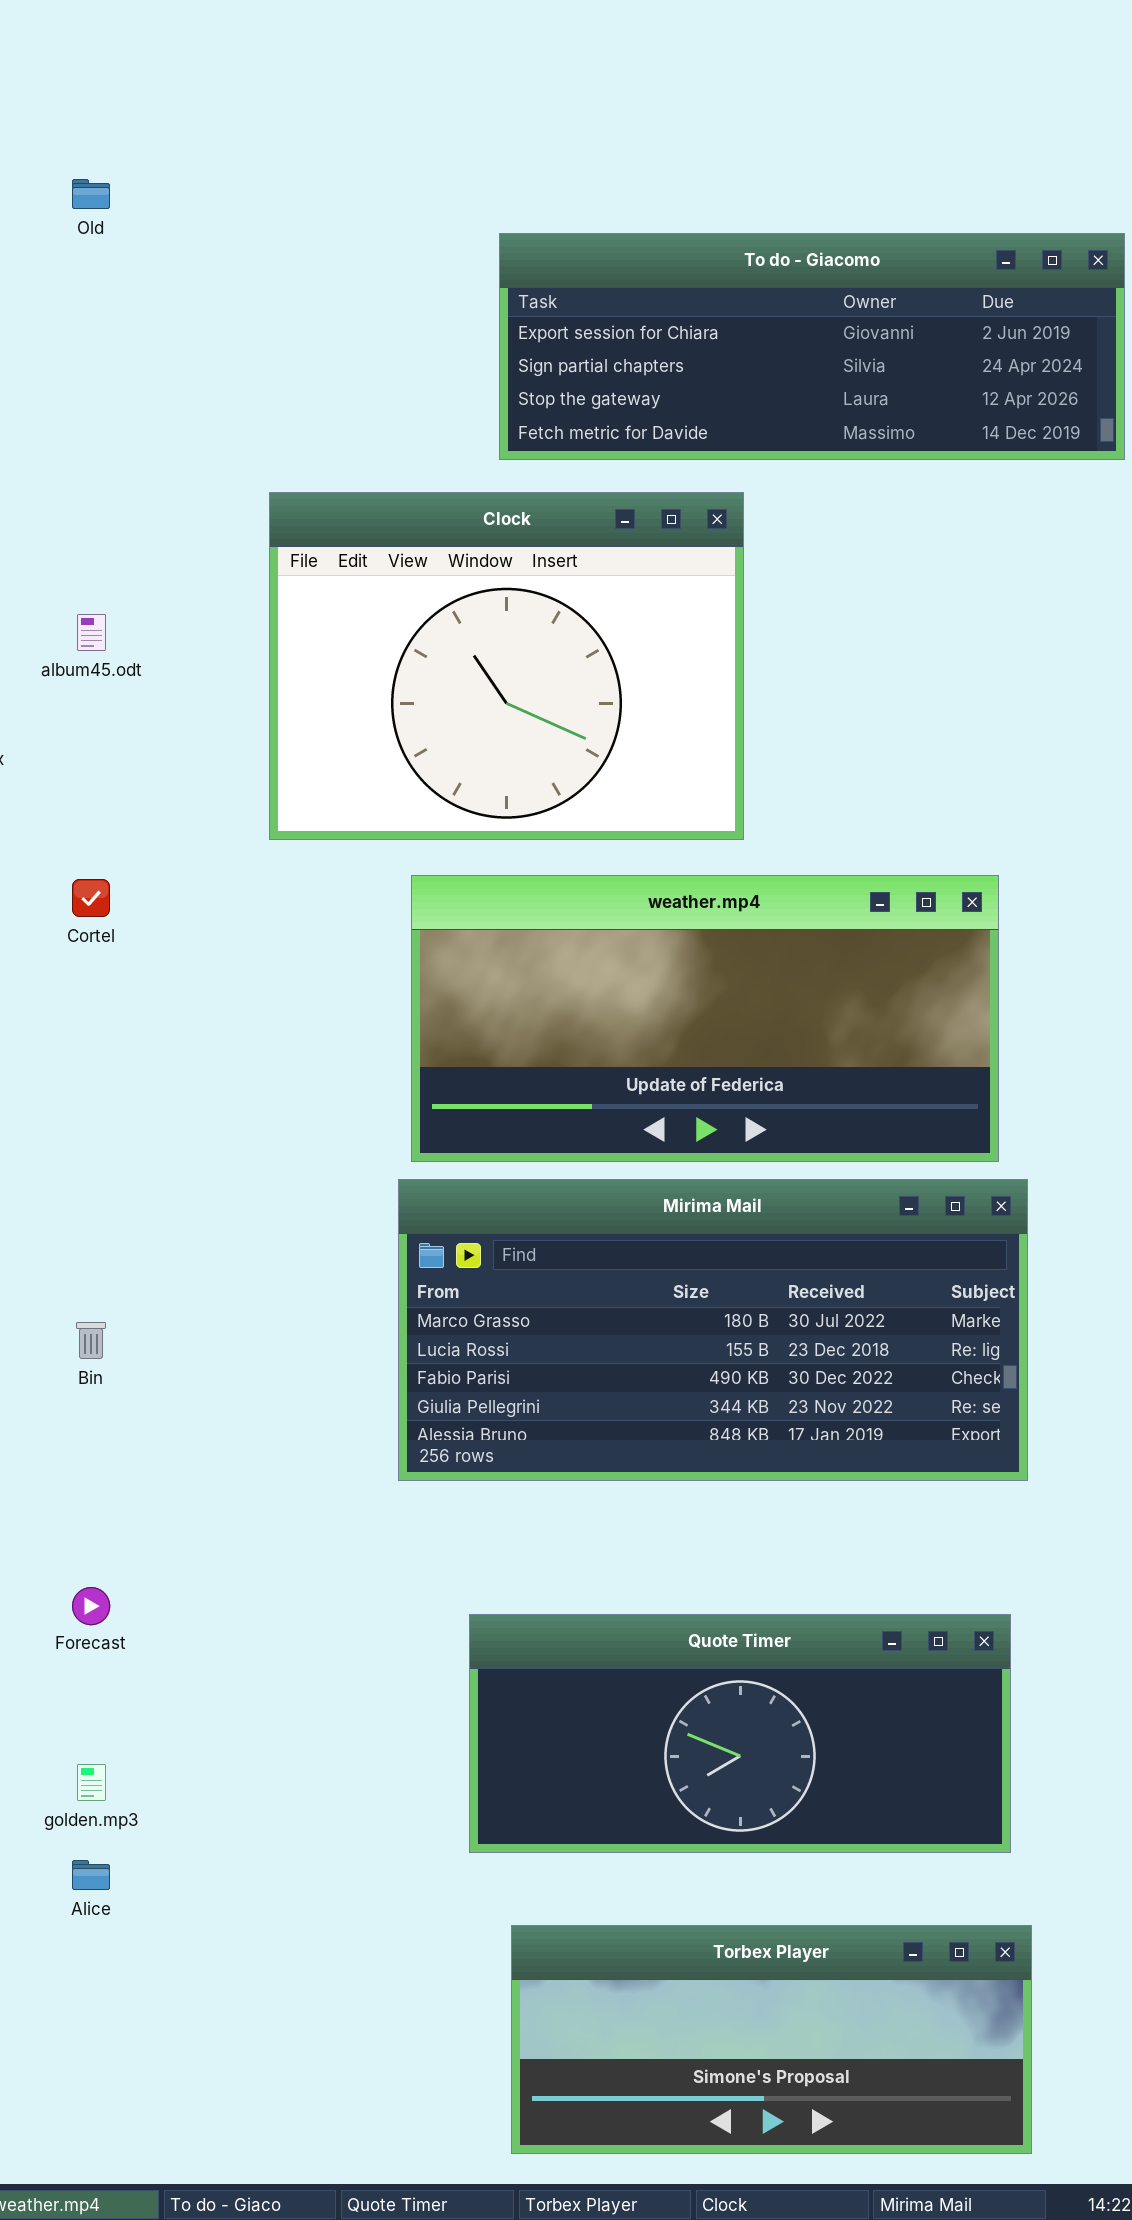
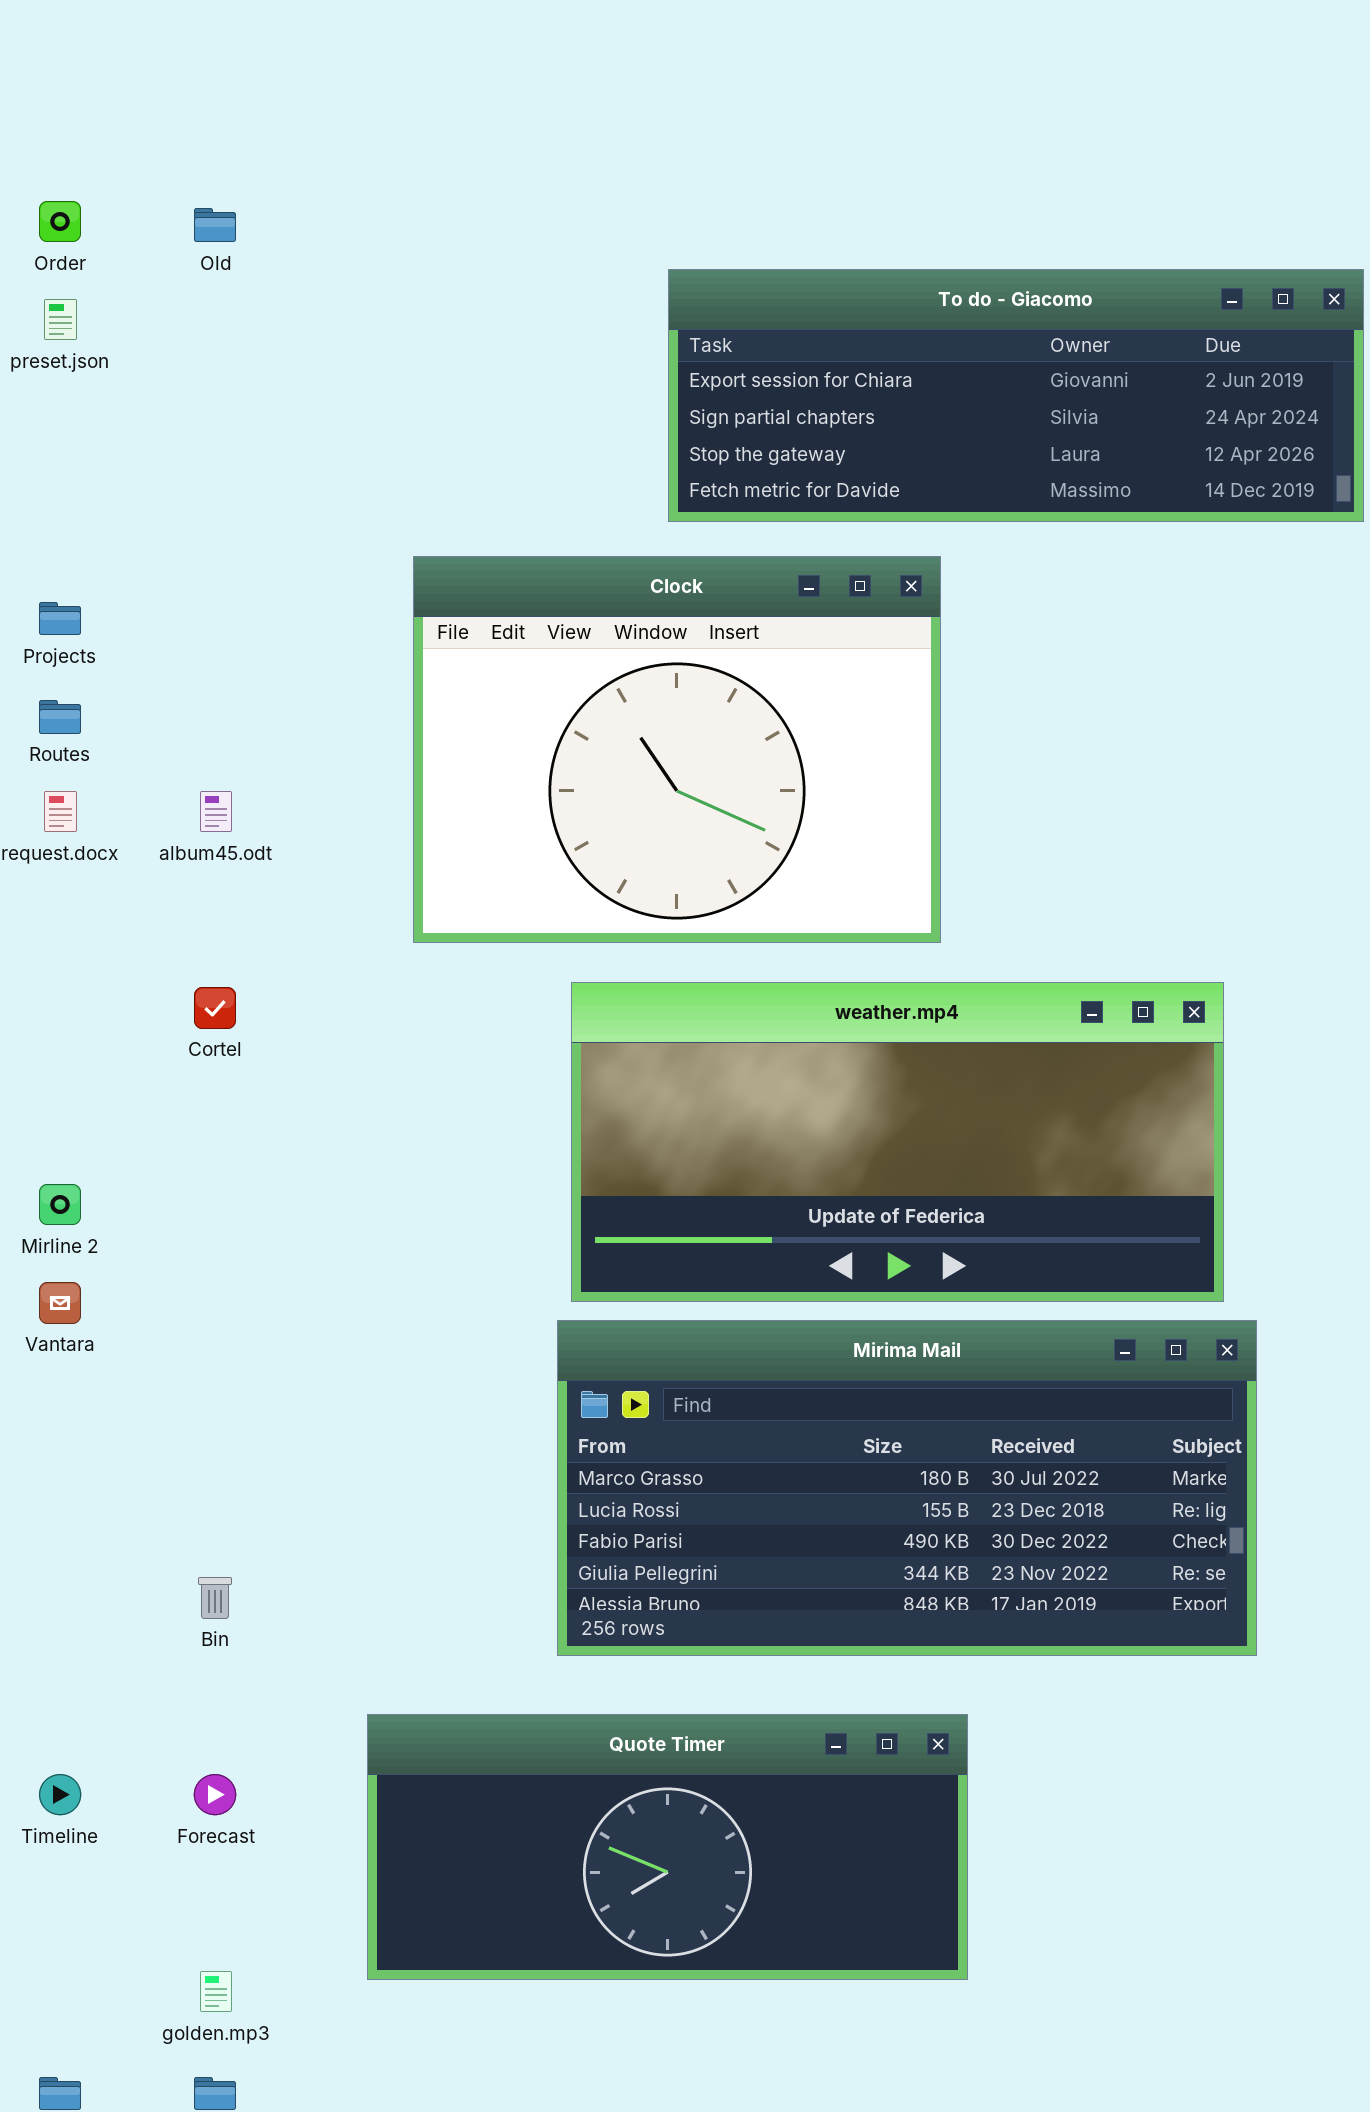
album45.odt: [77,614,106,651] -> [200,791,232,832], moved
Bin: [76,1322,106,1359] -> [198,1577,232,1619], moved
Quote Timer: [469,1614,1011,1853] -> [367,1714,968,1980], moved

